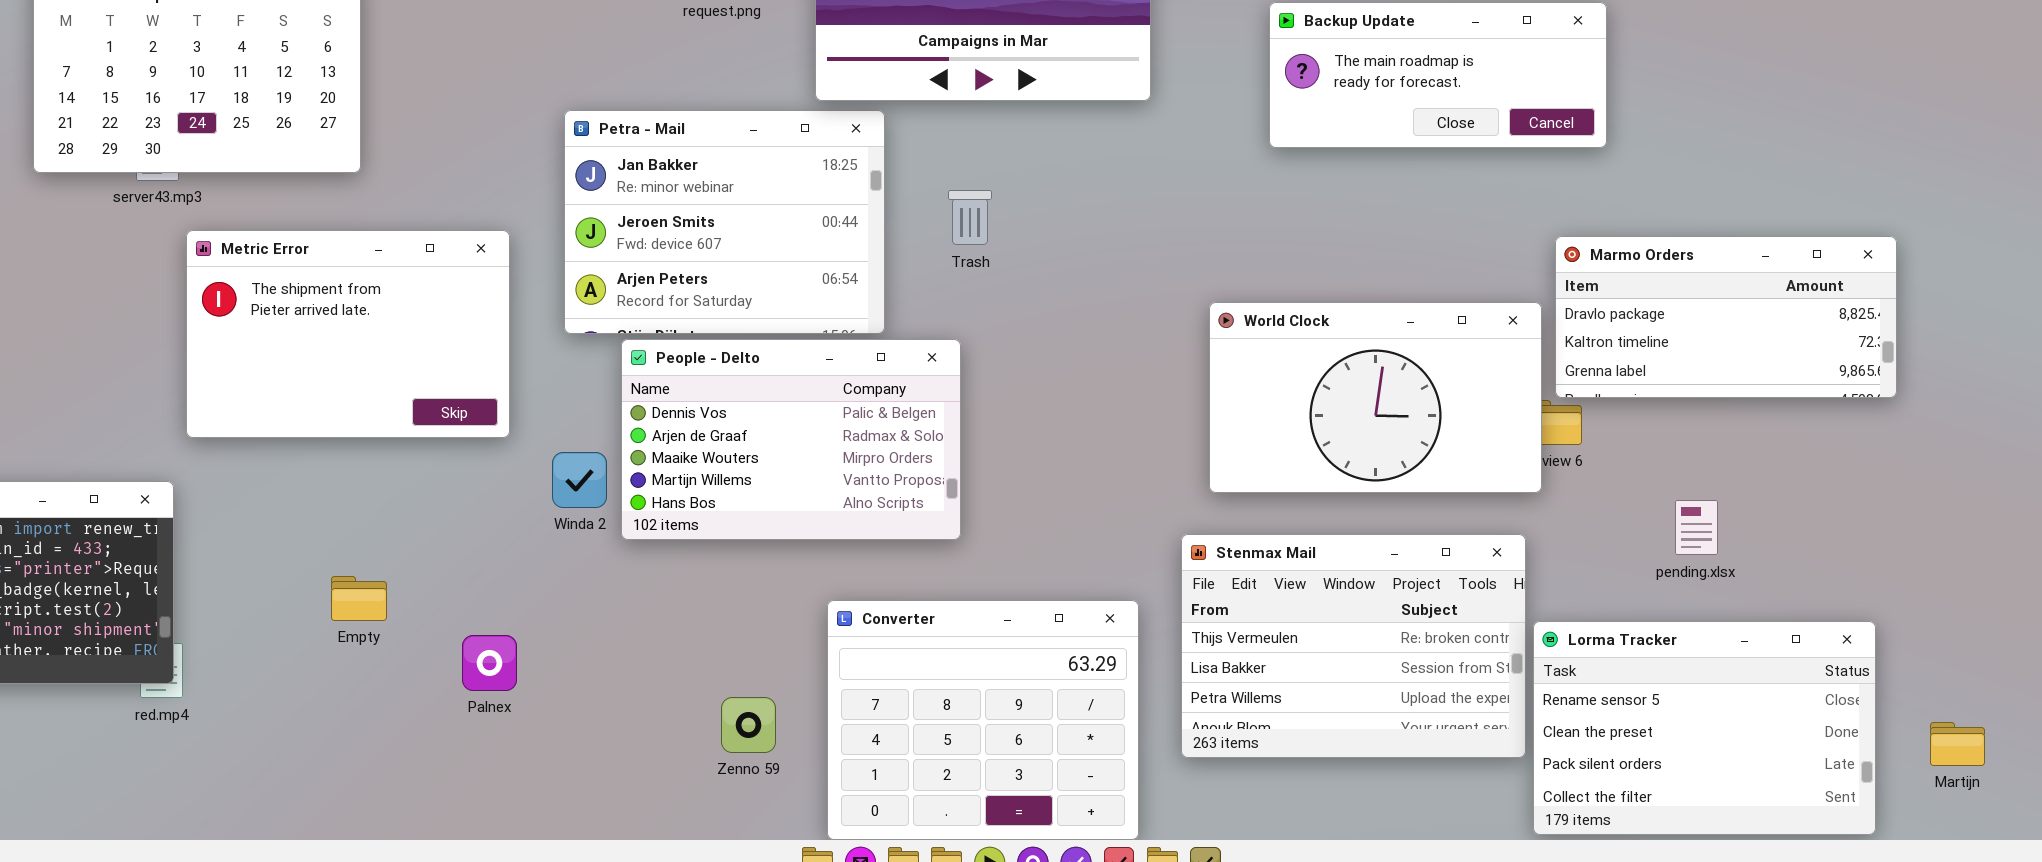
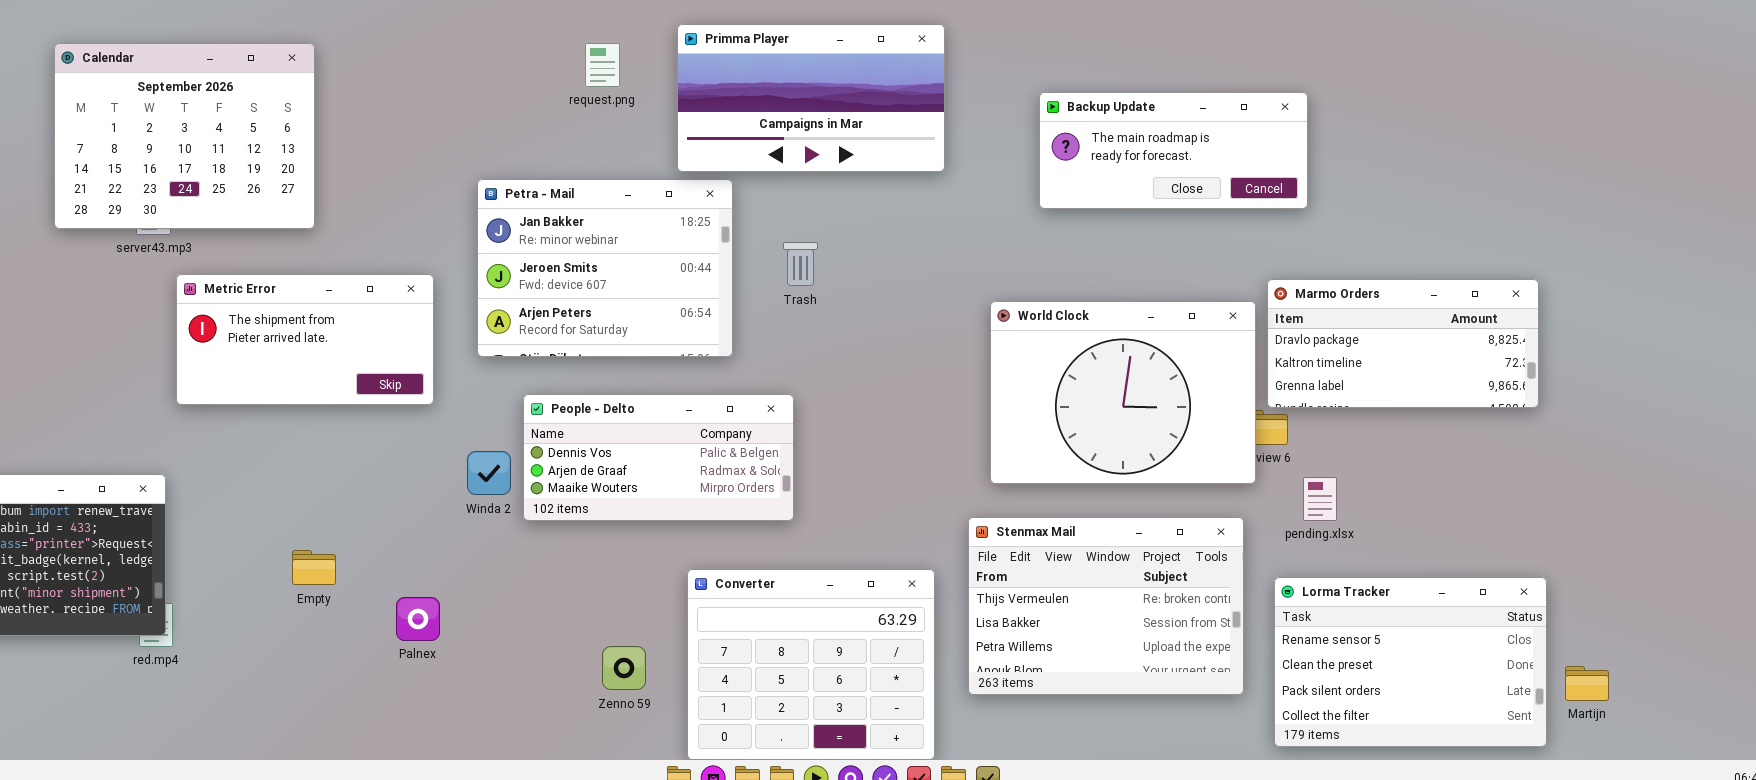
Metric Error: [186,230,510,438] -> [176,274,434,405], resized
World Clock: [1209,302,1542,493] -> [990,301,1256,484], resized
People - Delto: [621,339,961,540] -> [523,394,794,521], resized
pending.xlsx: [1675,500,1718,555] -> [1303,477,1337,521], moved
Lorma Tracker: [1533,621,1876,835] -> [1274,577,1547,747], moved

